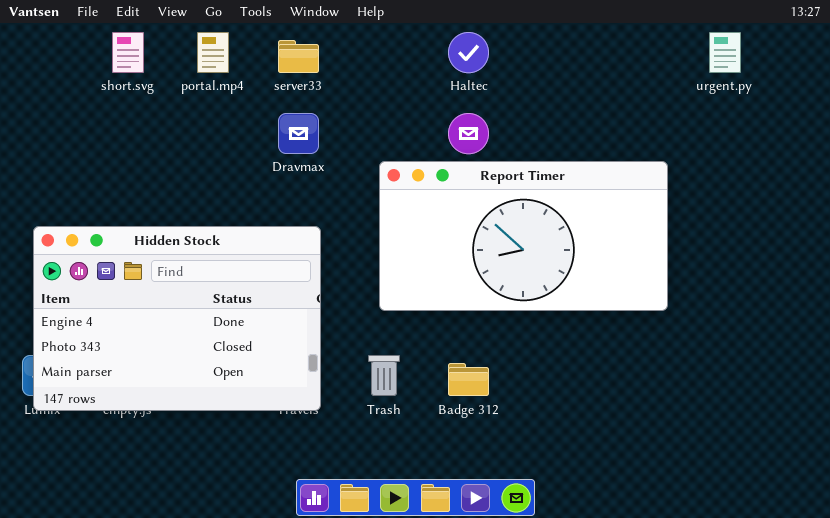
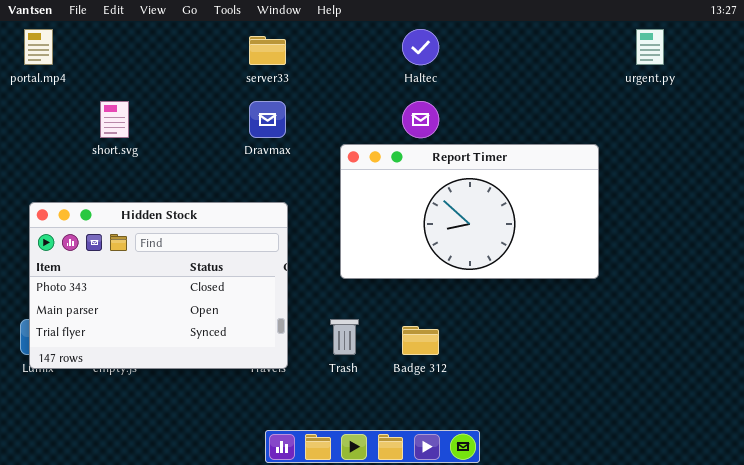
short.svg: [112,32,144,73] -> [100,101,129,138], moved
portal.mp4: [197,32,229,73] -> [24,29,53,65], moved
Hidden Stock: [33,226,321,411] -> [29,202,288,369], scrolled down 1 row

